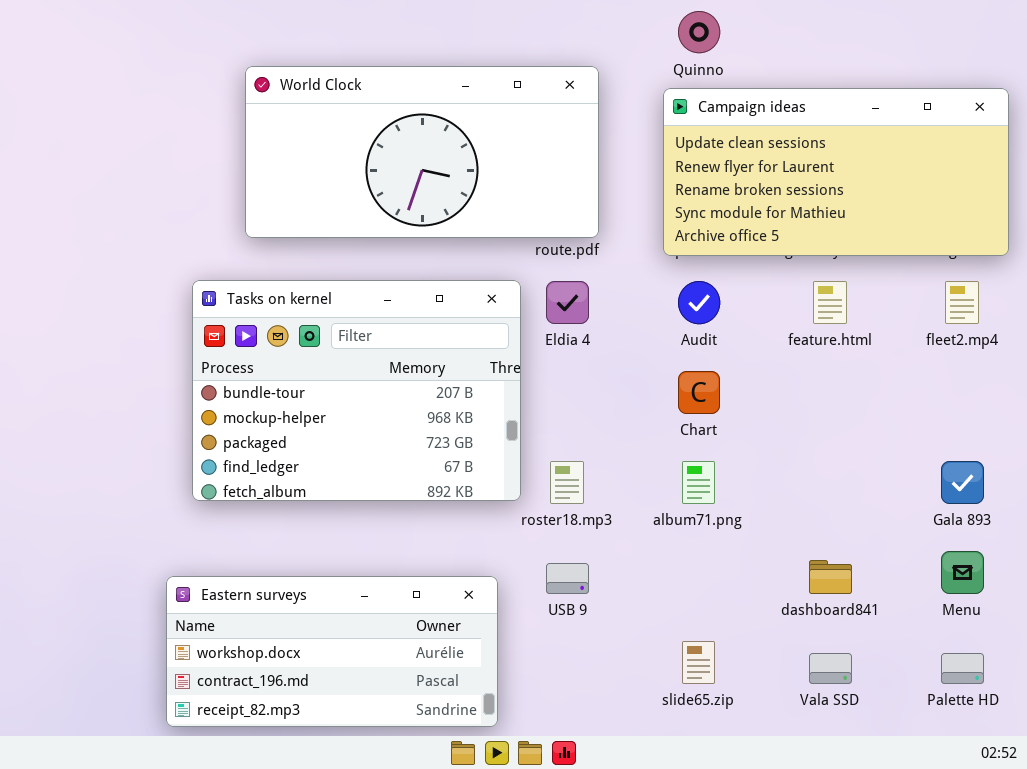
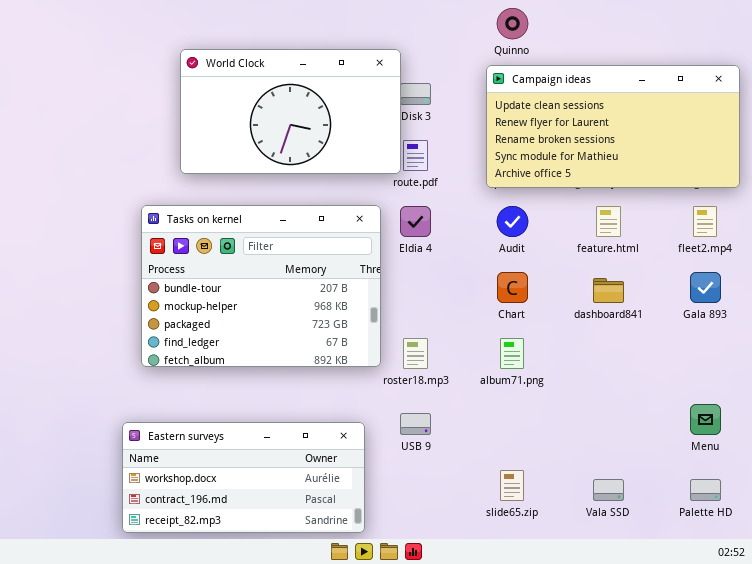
World Clock: [245,66,599,238] -> [180,49,401,174], resized
Gala 893: [941,461,984,504] -> [690,272,721,303], moved
dashboard841: [809,560,852,594] -> [593,278,624,303], moved

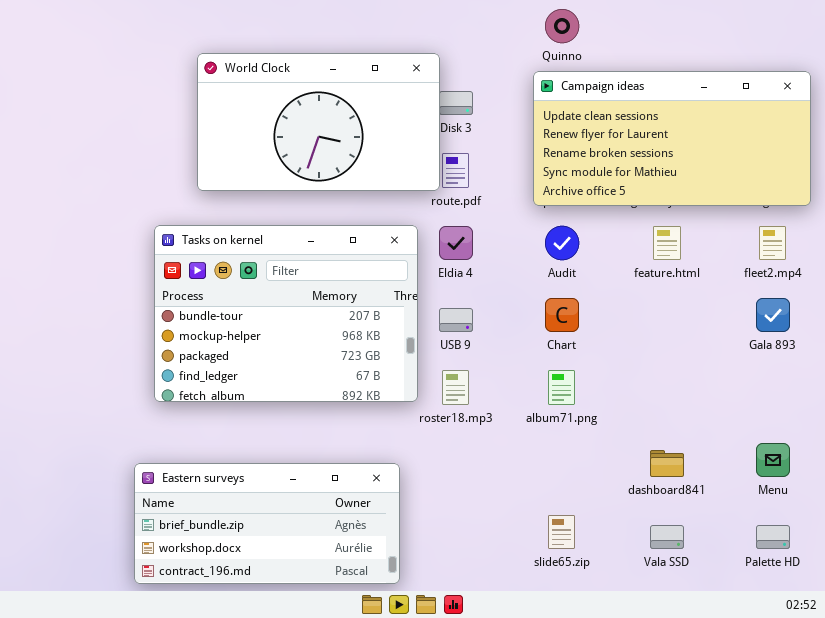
dashboard841: [593,278,624,303] -> [650,450,684,477], moved
USB 9: [400,413,431,435] -> [439,308,473,332], moved
Eastern surveys: [122,422,365,533] -> [134,463,400,584], scrolled up 1 row

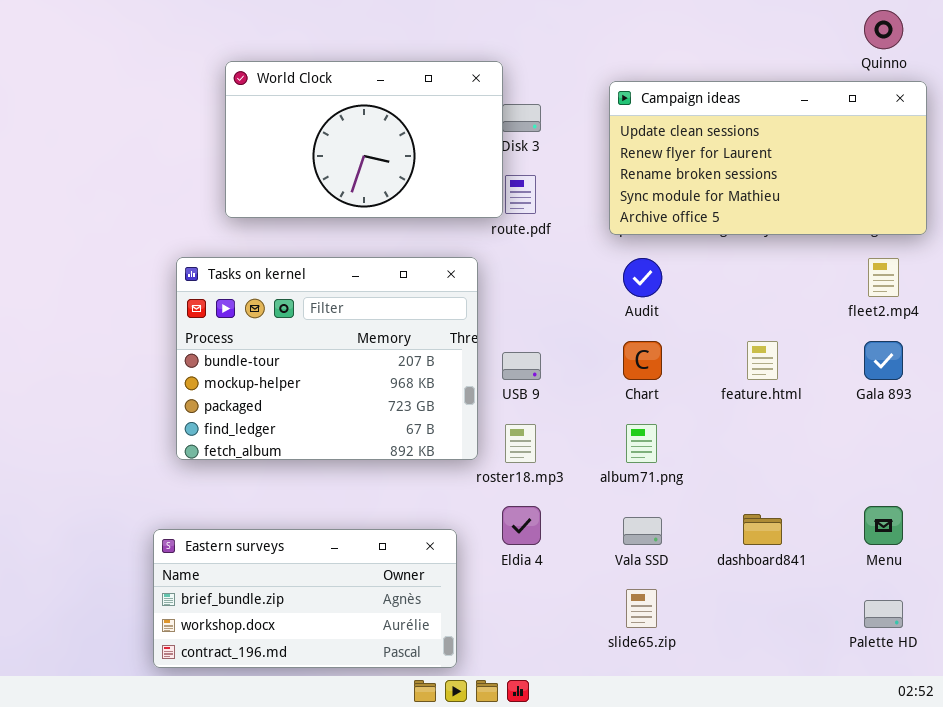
Quinno: [545,9,579,43] -> [864,10,903,49], moved
Eldia 4: [439,226,473,260] -> [502,506,541,545], moved
feature.html: [653,226,681,260] -> [747,341,778,380], moved
Vala SSD: [650,525,684,549] -> [623,517,662,545], moved

